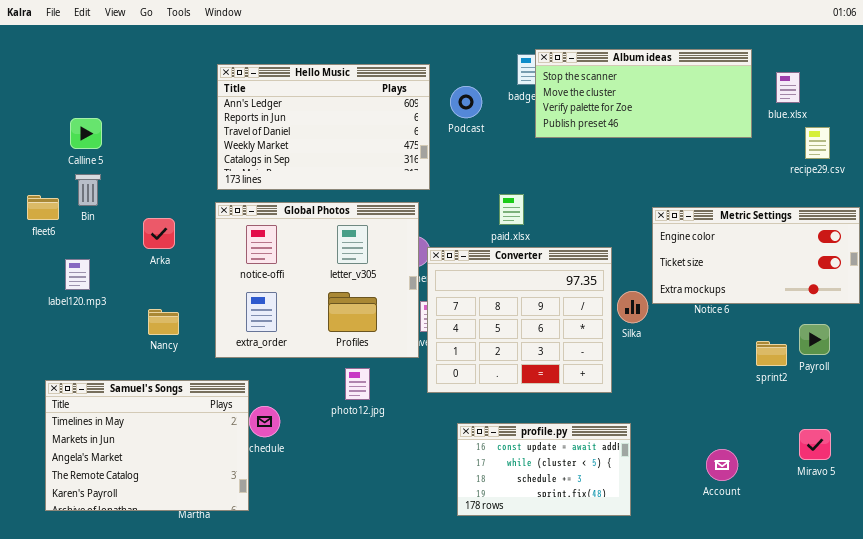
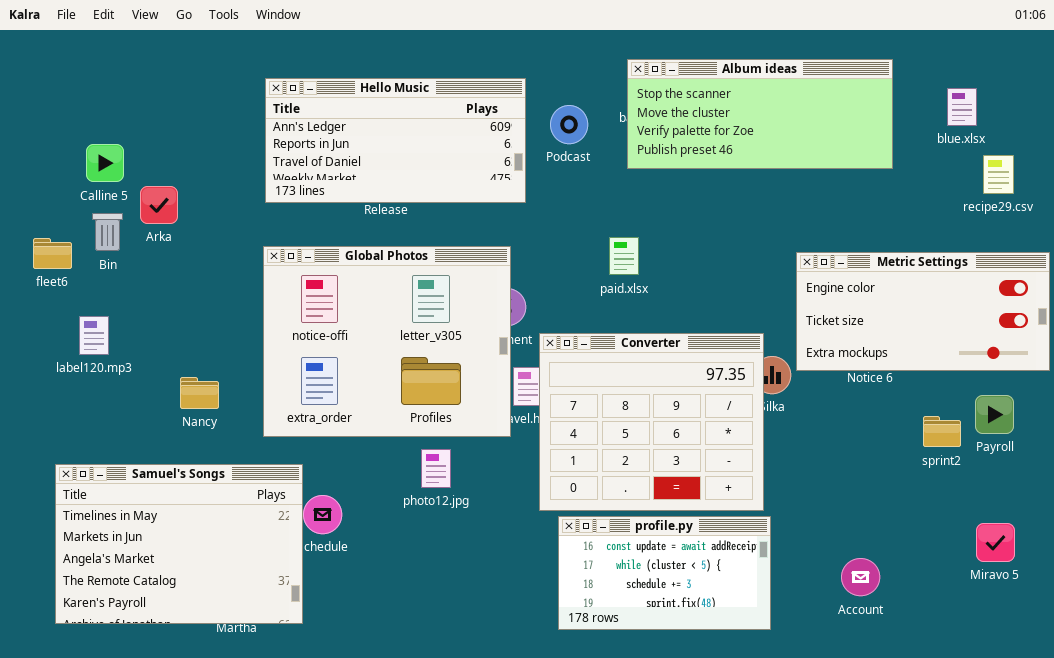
Album ideas: [535,49,752,138] -> [627,59,893,169], moved
Hello Music: [217,64,430,190] -> [265,78,526,203], resized
Arka: [143,218,175,249] -> [140,186,178,224], moved
Converter: [427,247,612,393] -> [539,333,764,511], moved
Account: [706,449,738,481] -> [841,558,880,596], moved

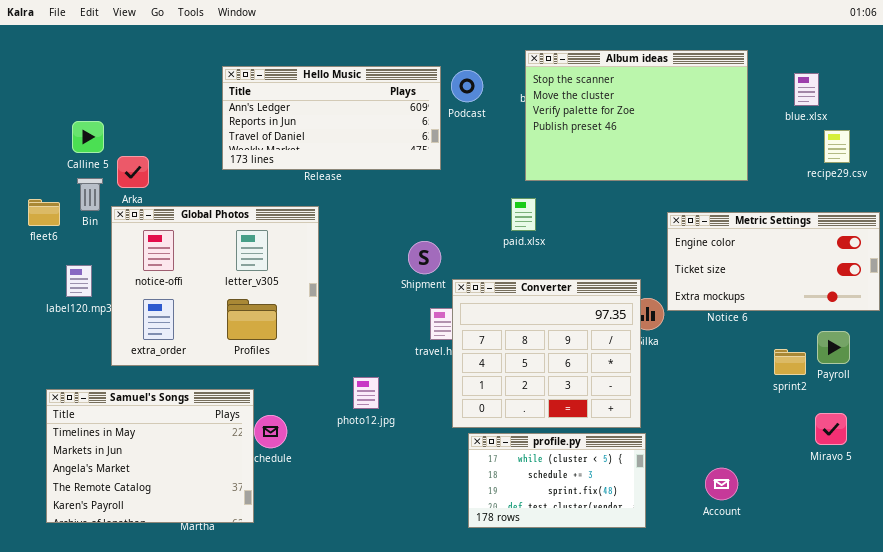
Album ideas: [627,59,893,169] -> [525,50,748,181], resized
Podcast: [550,105,588,144] -> [451,70,483,102], moved
Global Photos: [263,246,511,437] -> [111,206,319,366], moved
profile.py: [558,516,771,630] -> [468,433,646,528], scrolled down 1 row
Miravo 5: [976,523,1015,562] -> [815,413,847,445], moved

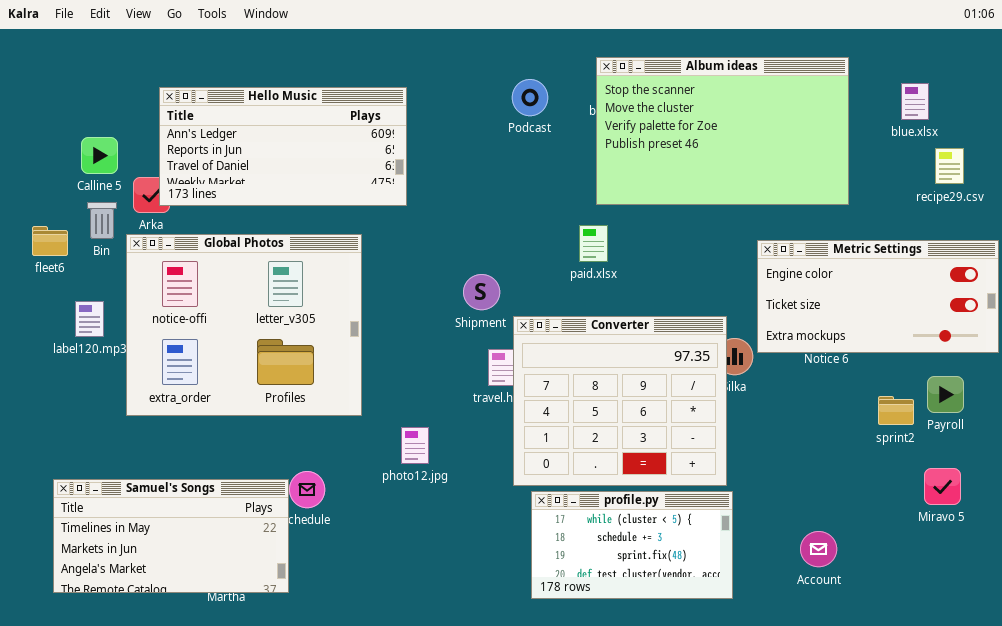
Hello Music: [222,66,441,170] -> [159,87,407,206], moved
Samuel's Songs: [46,389,254,523] -> [53,479,289,593], resized

